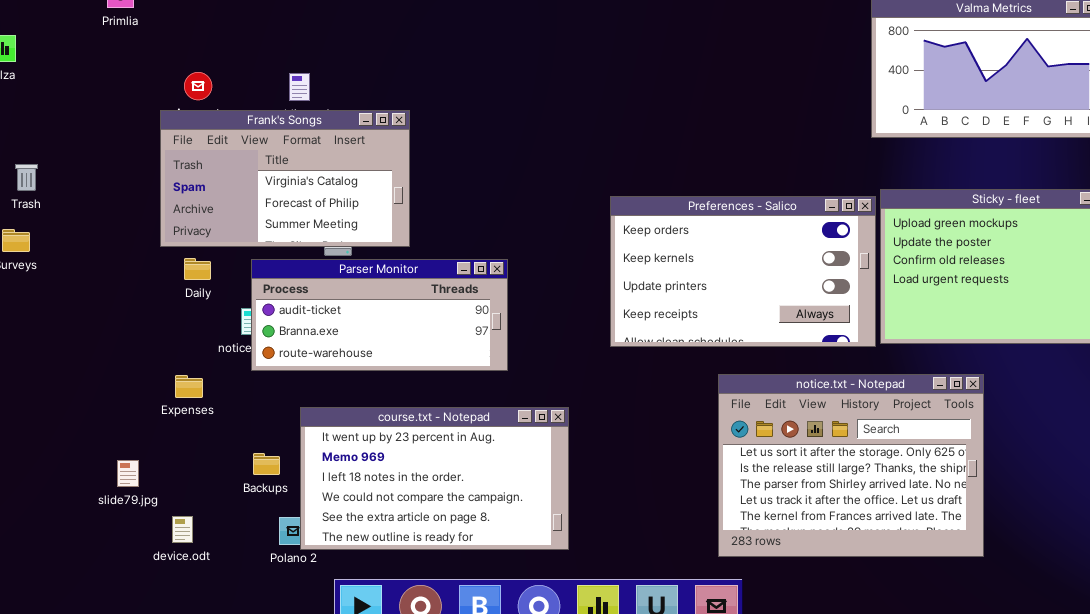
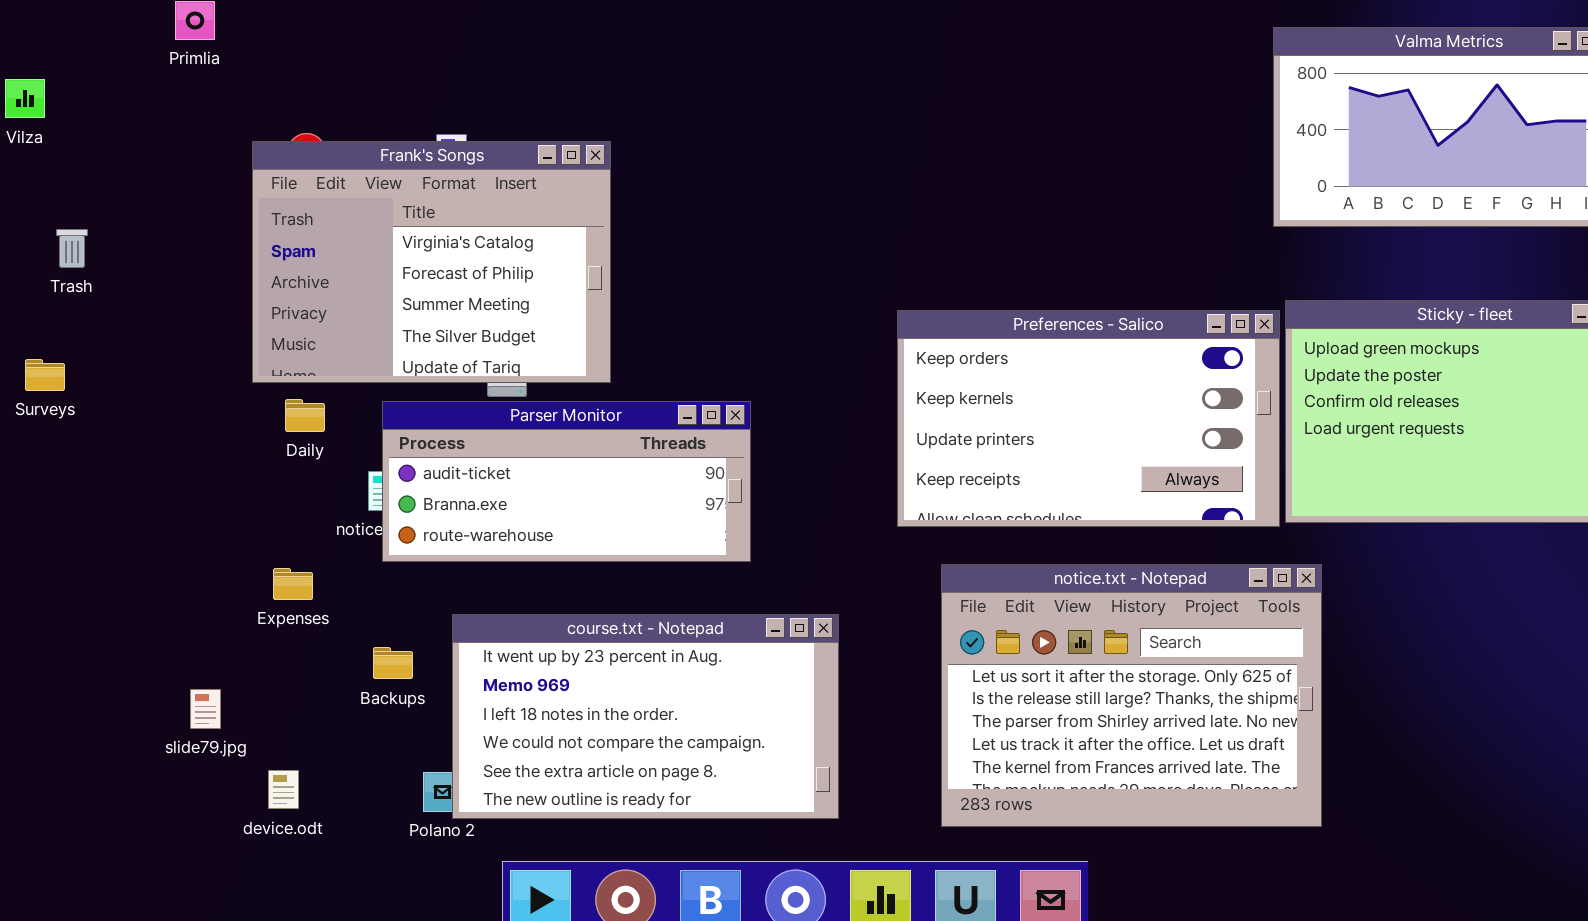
Frank's Songs: [160,110,410,247] -> [252,141,611,383], resized
Trash: [15,164,38,191] -> [56,229,88,268], moved
notice.txt - Notepad: [718,374,984,557] -> [941,564,1322,827], moved
Backups: [253,453,280,475] -> [373,647,413,679], moved

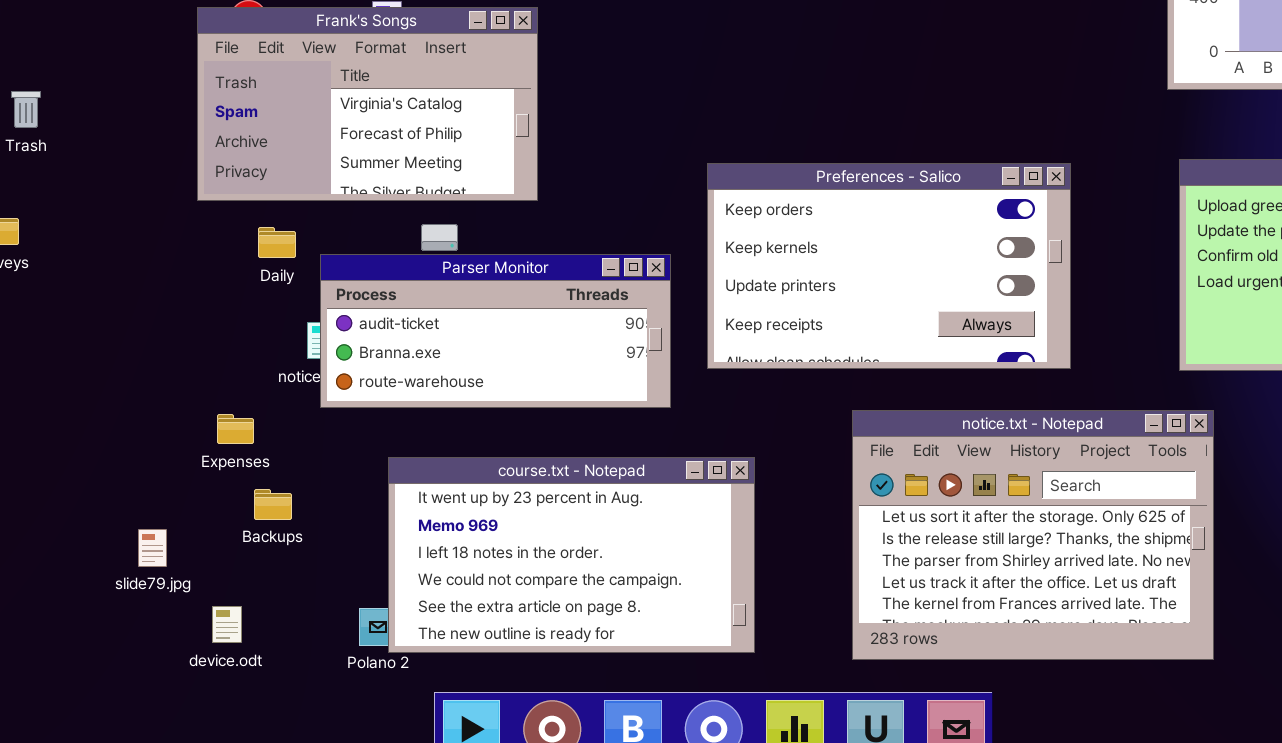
Frank's Songs: [252,141,611,383] -> [197,7,538,201], resized
Preferences - Salico: [897,310,1280,527] -> [707,163,1071,369], moved
Daily: [285,399,325,432] -> [258,227,296,258], moved
Backups: [373,647,413,679] -> [254,489,292,520], moved

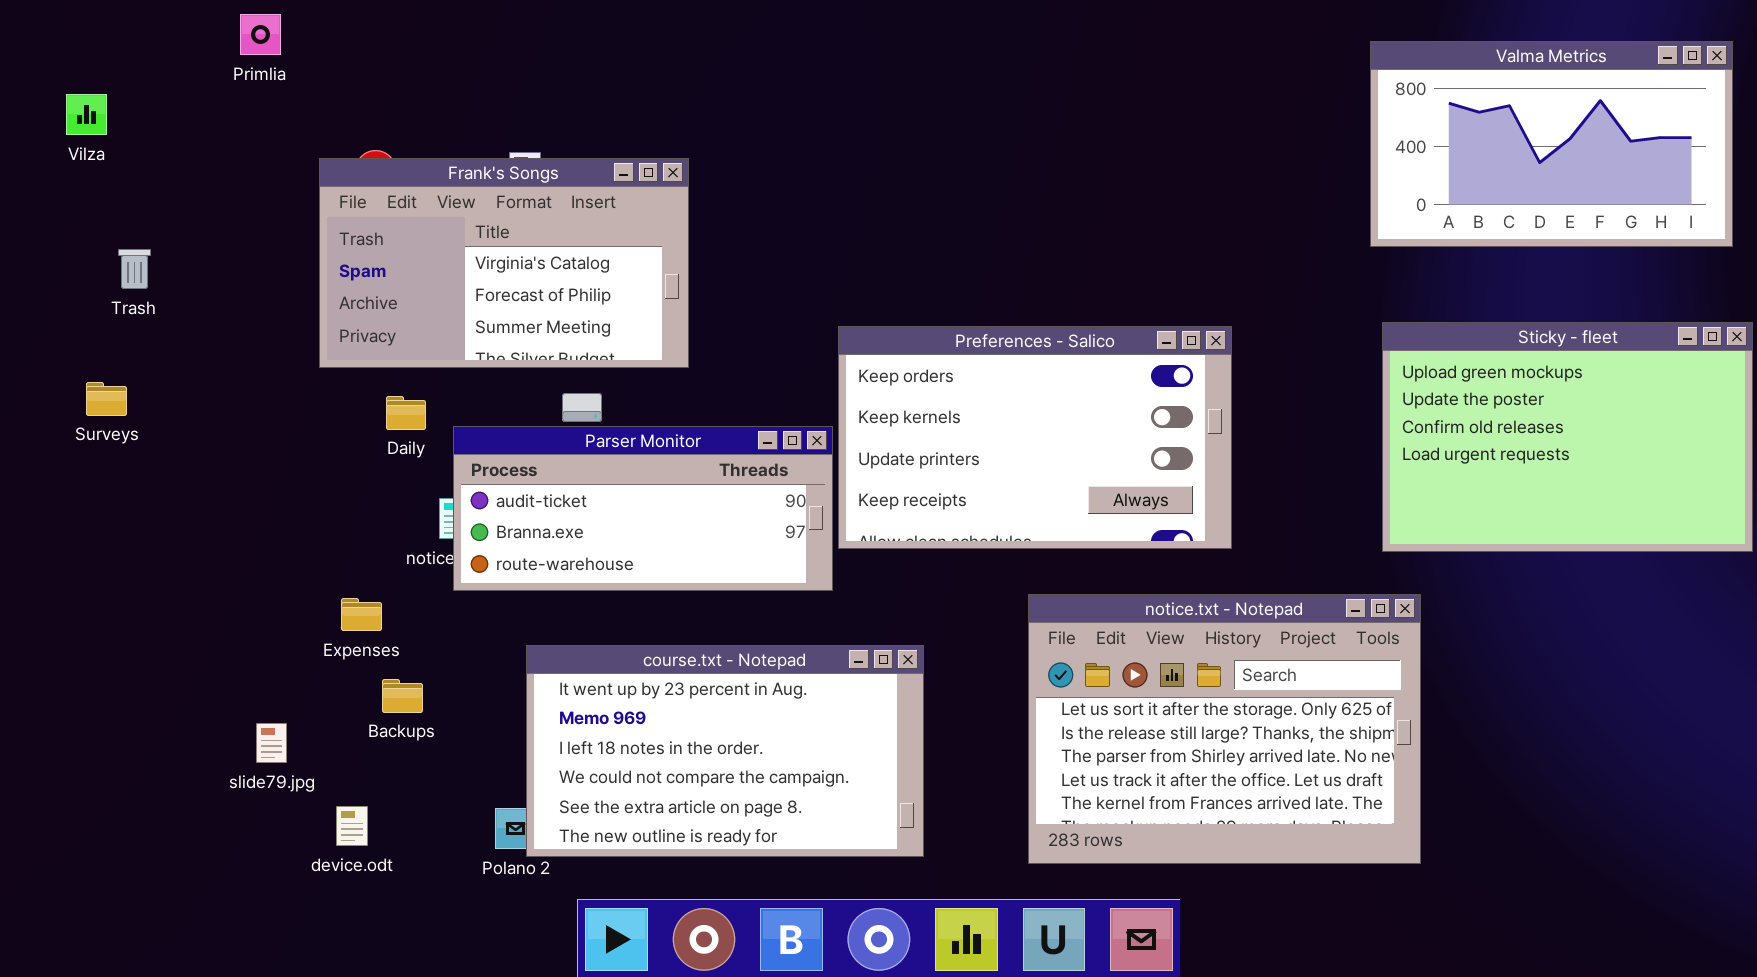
Preferences - Salico: [707,163,1071,369] -> [838,326,1232,549], moved

